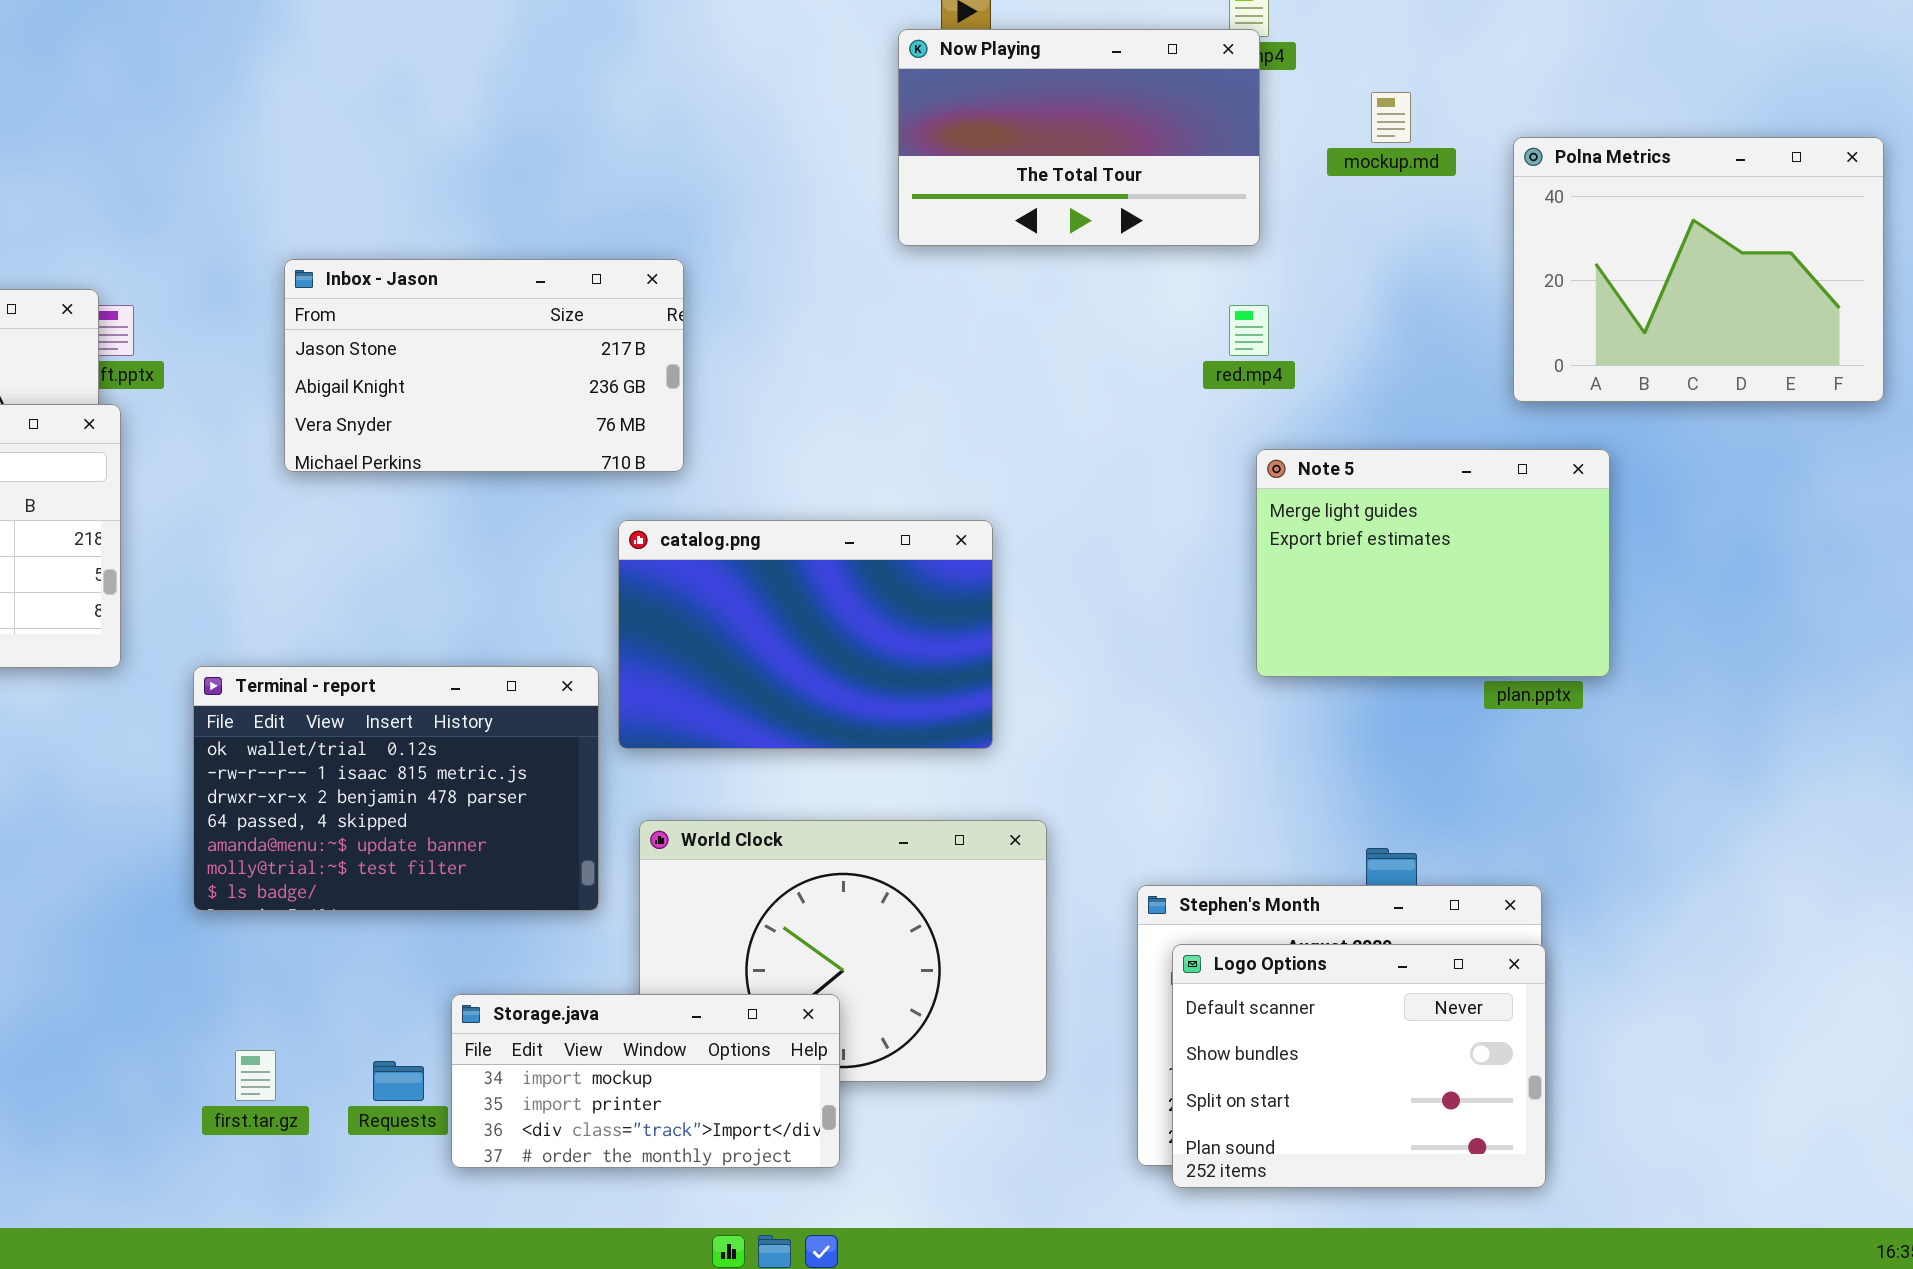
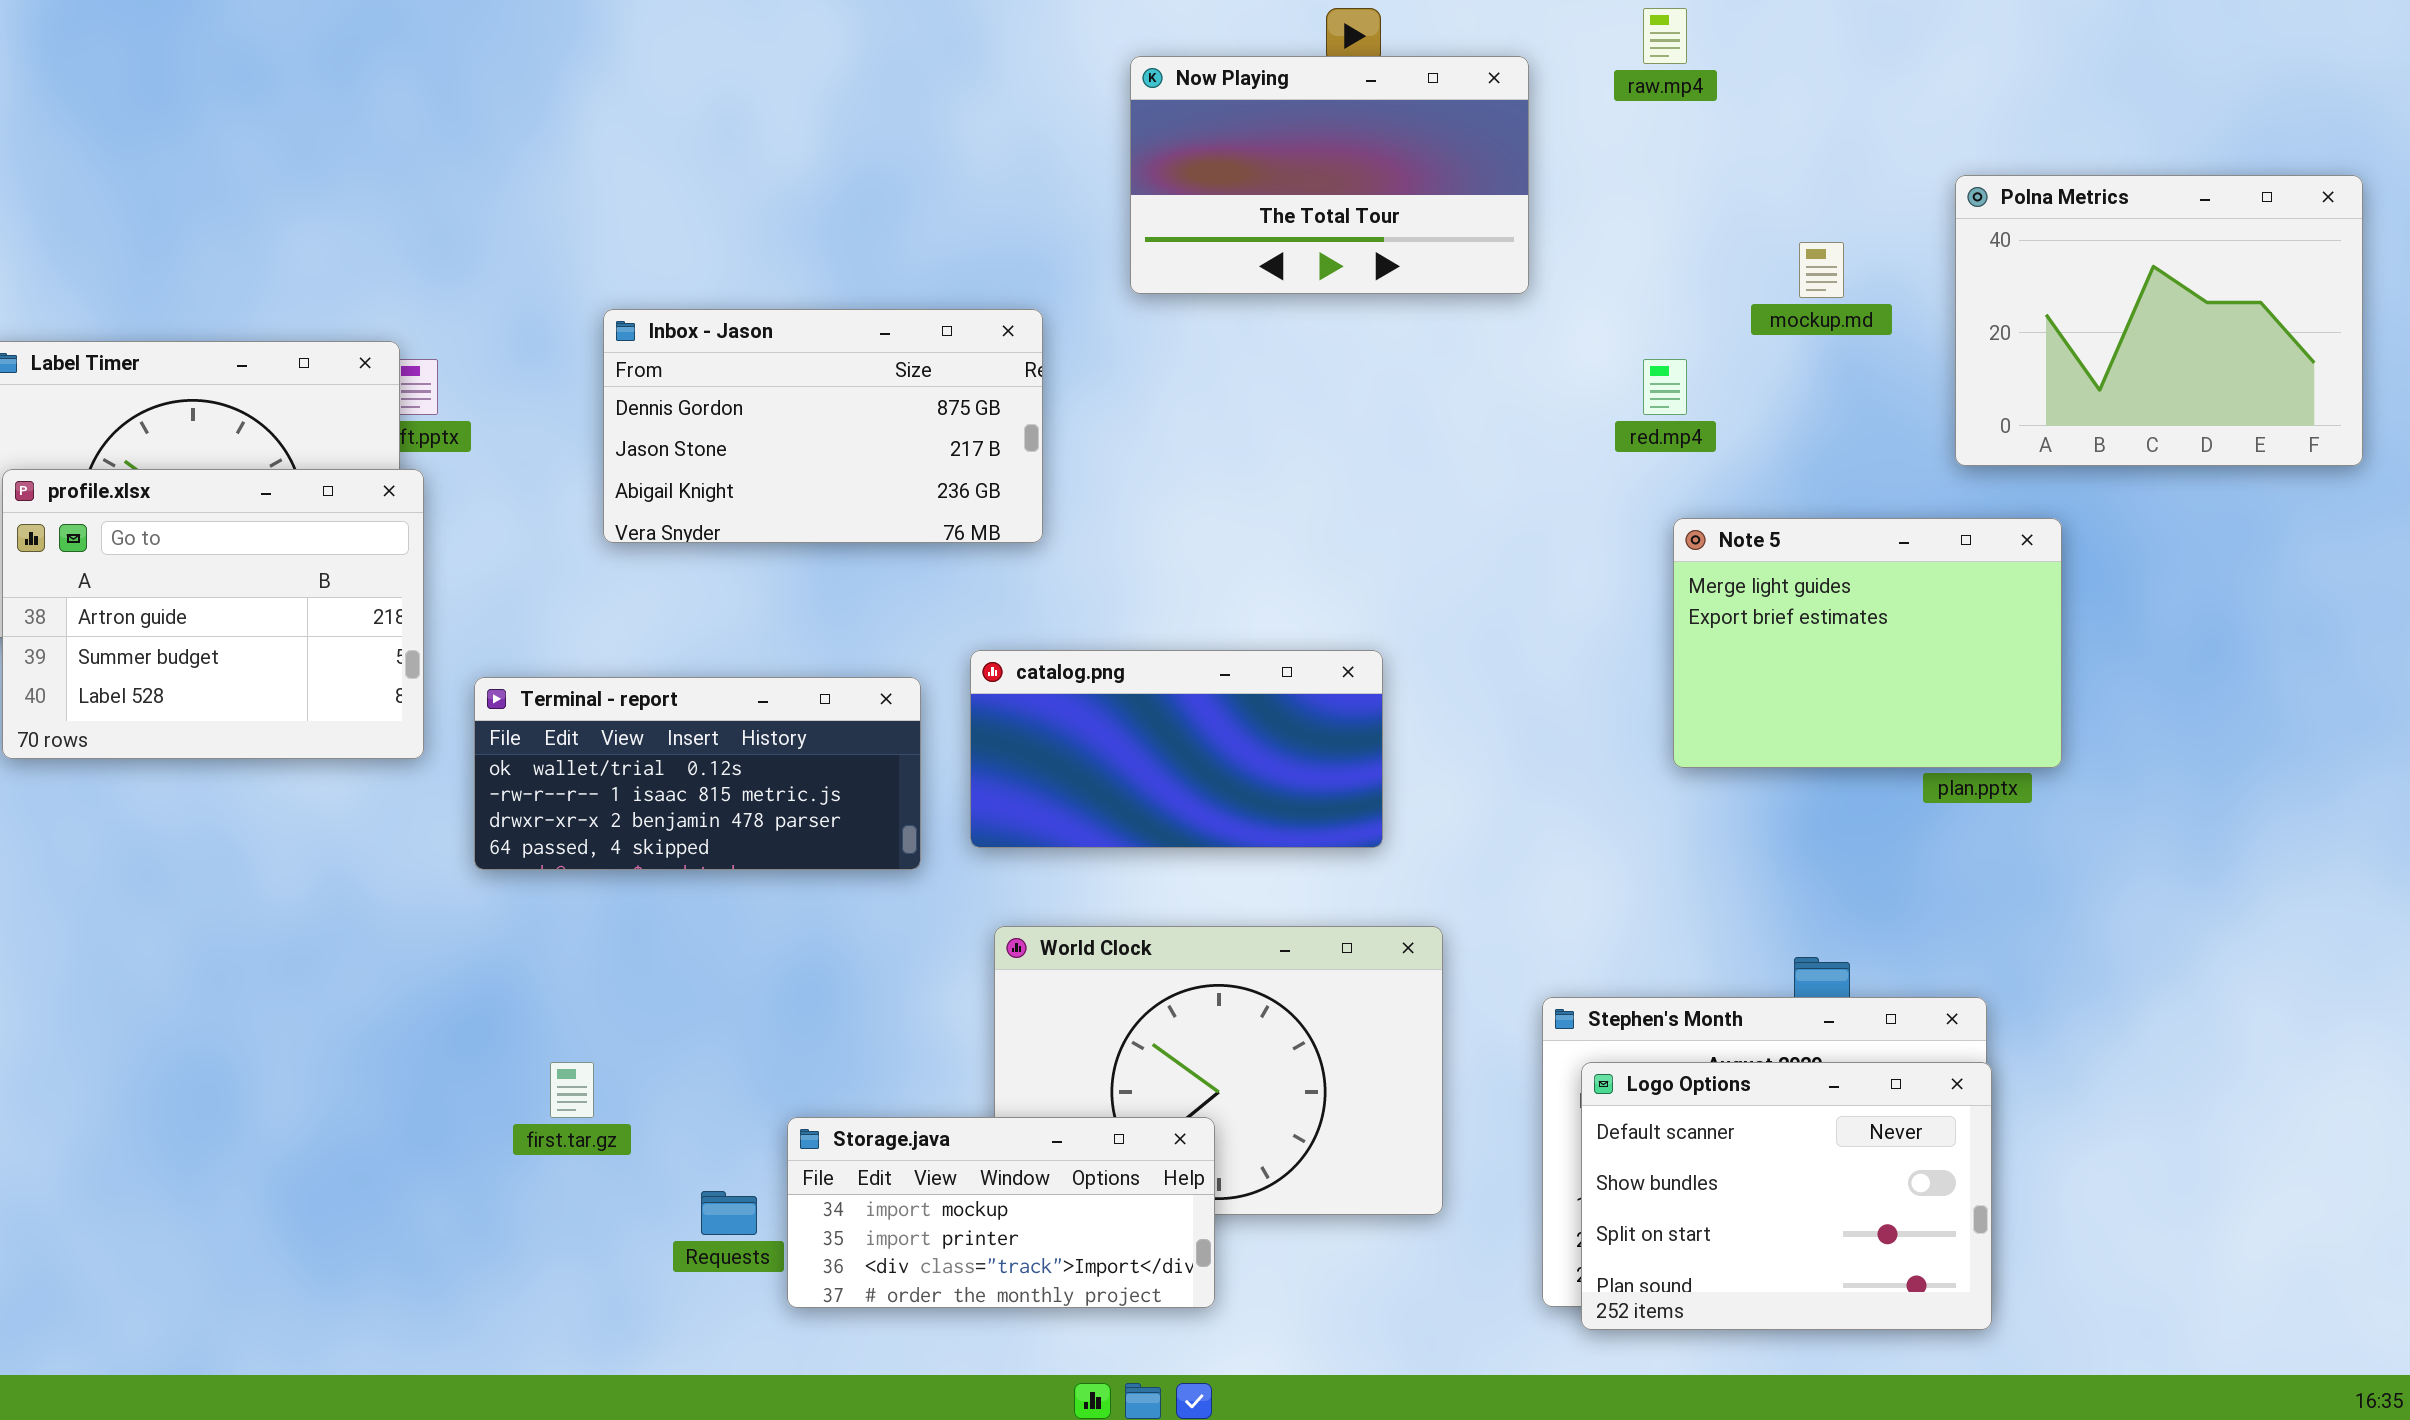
Now Playing: [898,29,1260,246] -> [1130,56,1529,294], moved
mockup.md: [1371,92,1411,143] -> [1799,242,1844,298], moved
Inbox - Jason: [284,259,684,472] -> [603,309,1043,543], scrolled up 1 row
catalog.png: [618,520,993,749] -> [970,650,1383,848], resized
Terminal - report: [193,666,599,911] -> [474,677,921,870], moved, resized
first.tar.gz: [235,1050,276,1101] -> [550,1062,594,1118], moved

